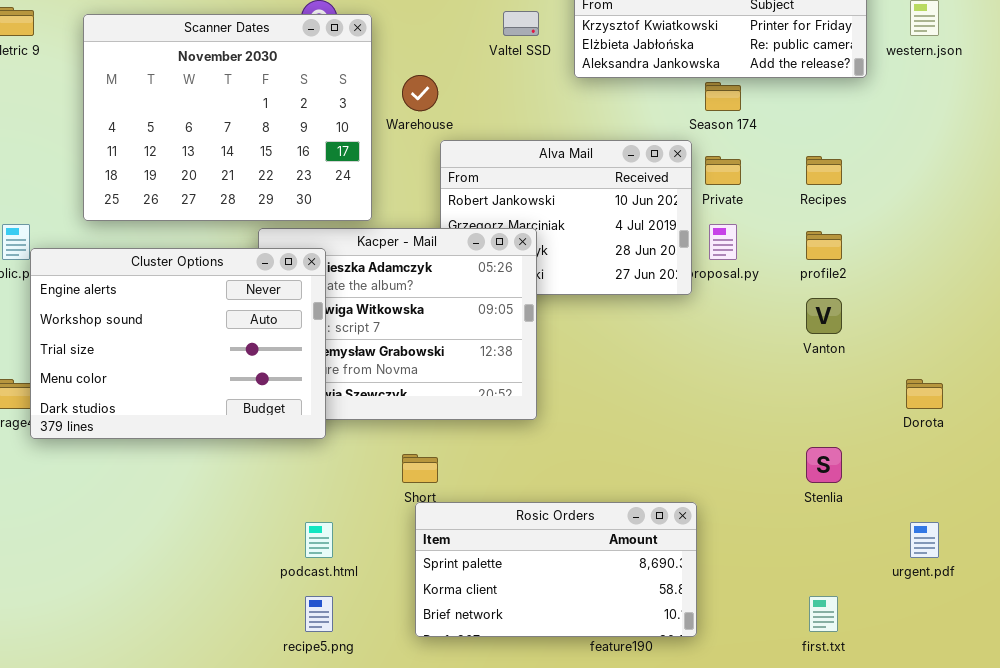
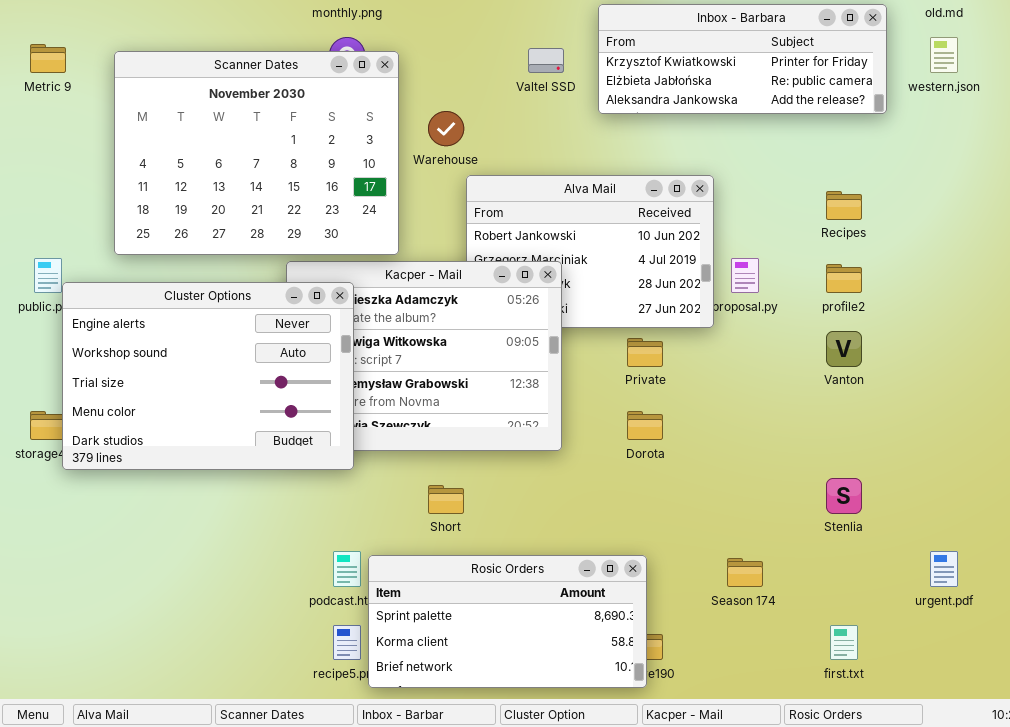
Season 174: [705,82,741,111] -> [727,558,763,587], moved
Private: [705,156,741,185] -> [627,338,663,367], moved
Dorota: [906,379,943,409] -> [627,411,663,440], moved
Rosic Orders: [415,502,697,637] -> [368,555,647,688], moved

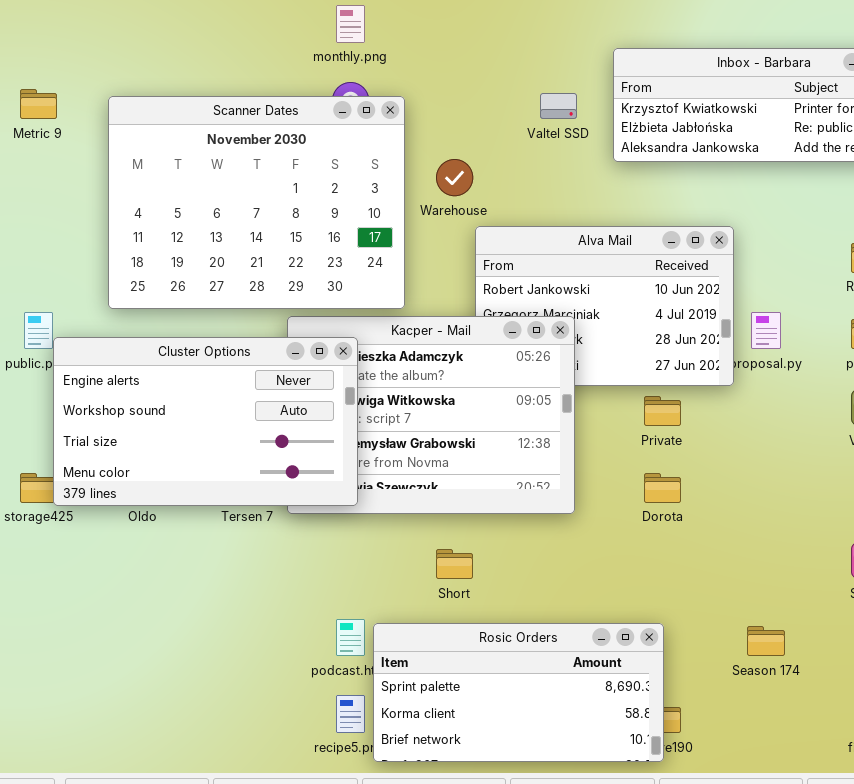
Cluster Options: [62,282,354,470] -> [53,337,358,506], resized

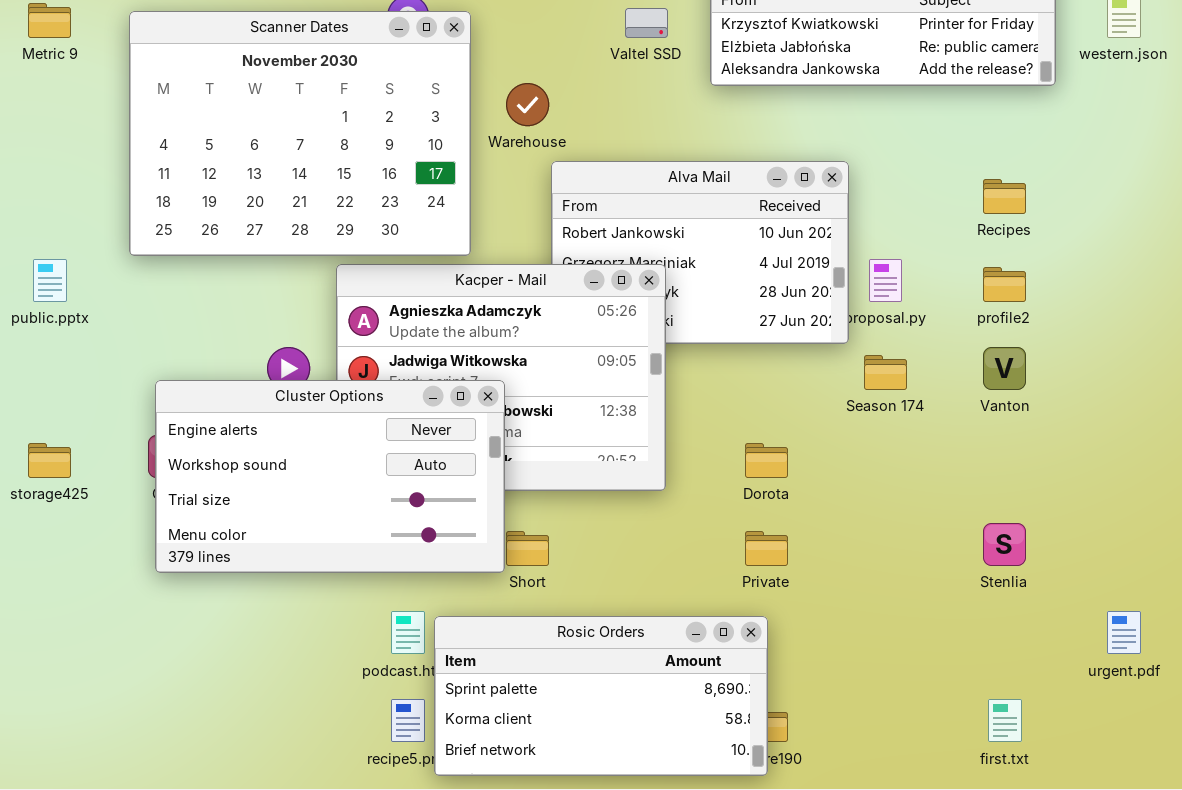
Cluster Options: [53,337,358,506] -> [155,380,505,573], moved
Private: [644,396,681,426] -> [745,531,788,566], moved
Season 174: [747,626,785,656] -> [864,355,907,390], moved

